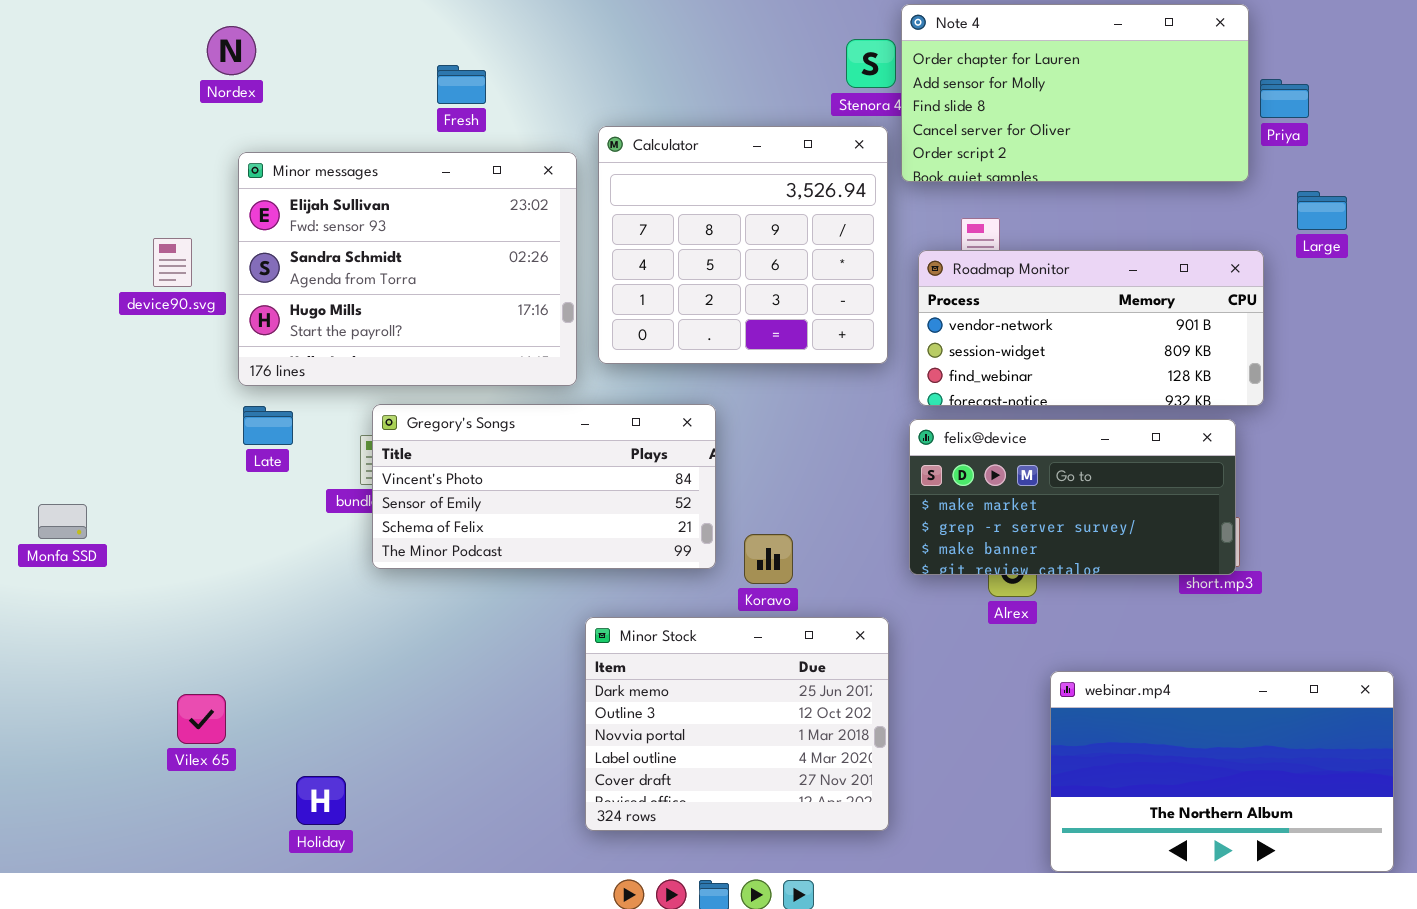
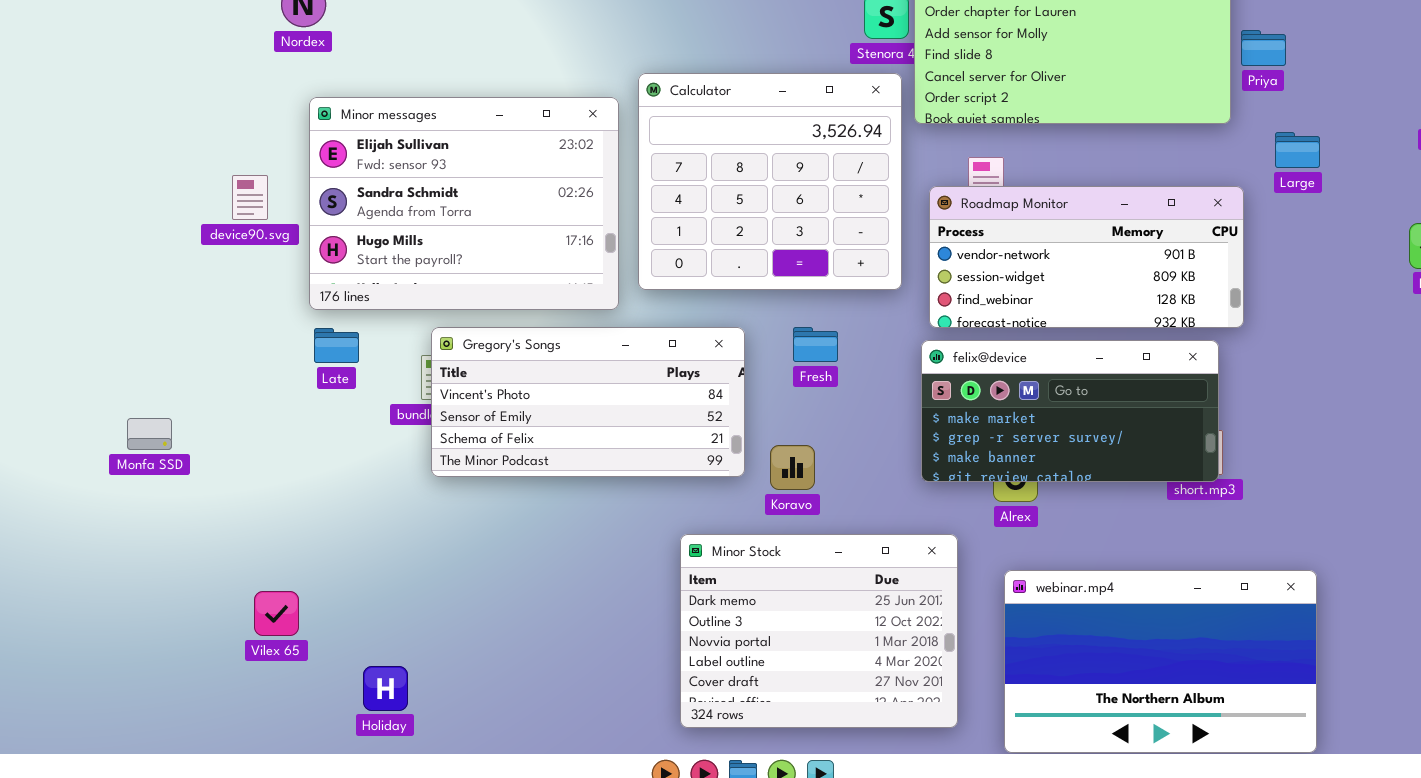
Fresh: [437,65,486,104] -> [793,327,838,362], moved
Minor Stock: [585,617,889,831] -> [680,534,958,728], moved
webinar.mp4: [1050,671,1394,872] -> [1004,570,1317,753], moved

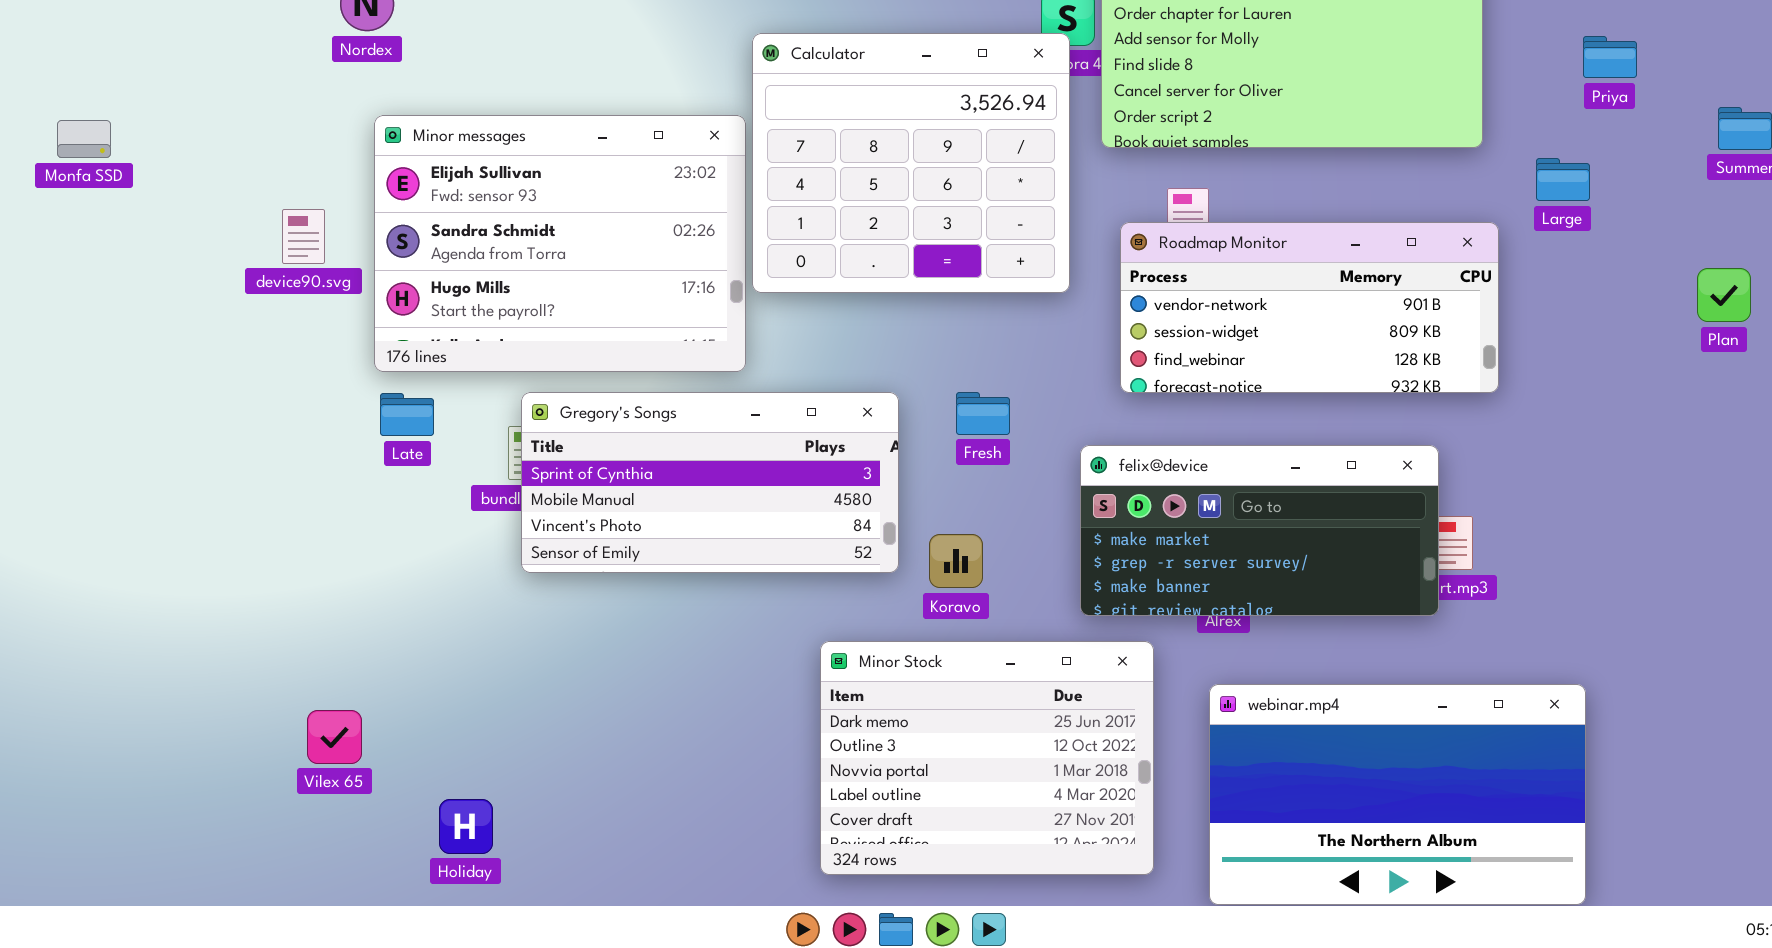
Priya: [1241,30,1286,66] -> [1583,36,1637,78], moved
Calculator: [638,73,902,290] -> [752,33,1070,293], moved
Gregory's Songs: [431,327,745,477] -> [521,392,899,573], scrolled up 2 rows
felix@device: [921,340,1219,482] -> [1080,445,1439,616], moved
Monfa SSD: [127,418,172,450] -> [57,120,111,158], moved

